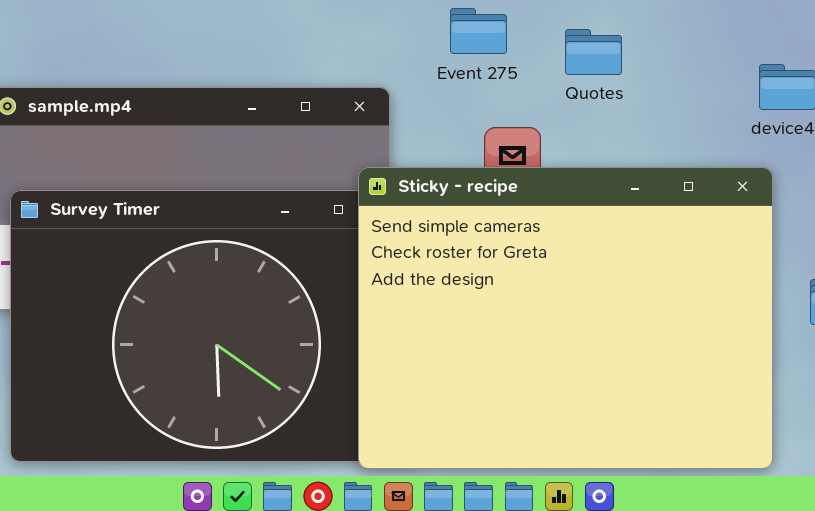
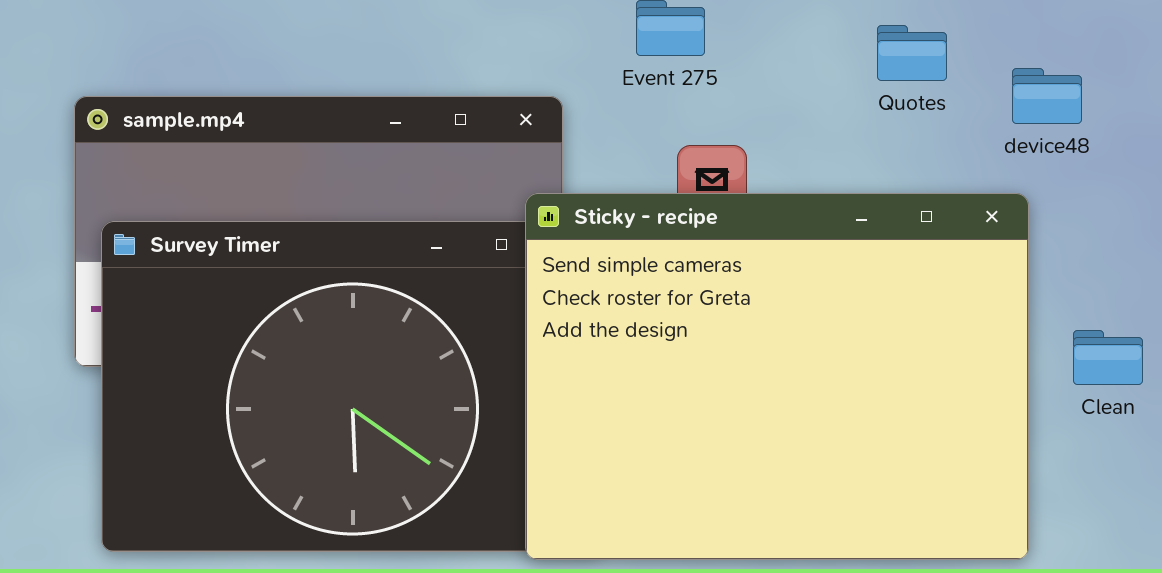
Quotes: [565,29,622,75] -> [877,25,947,81], moved

